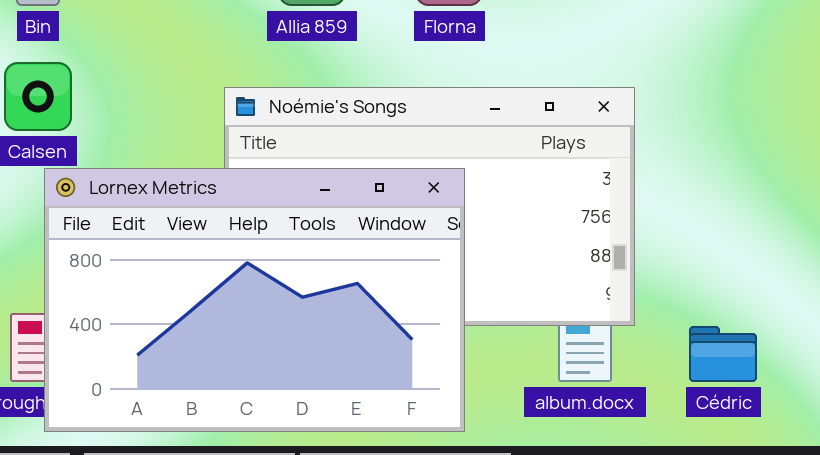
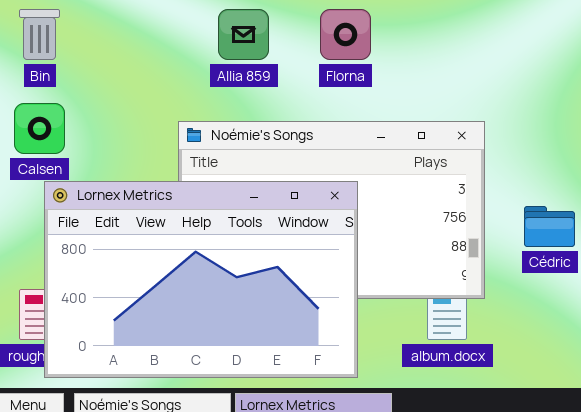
Cédric: [689,326,757,382] -> [524,206,575,247], moved

